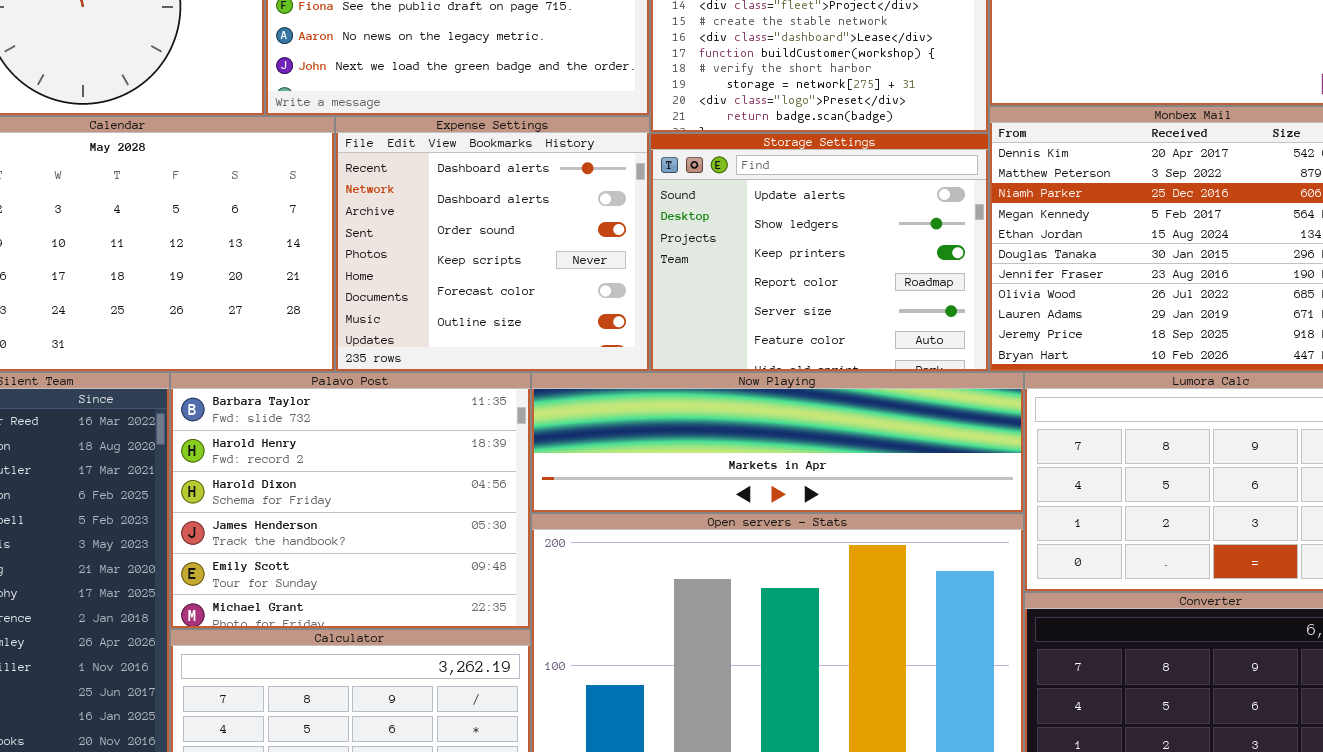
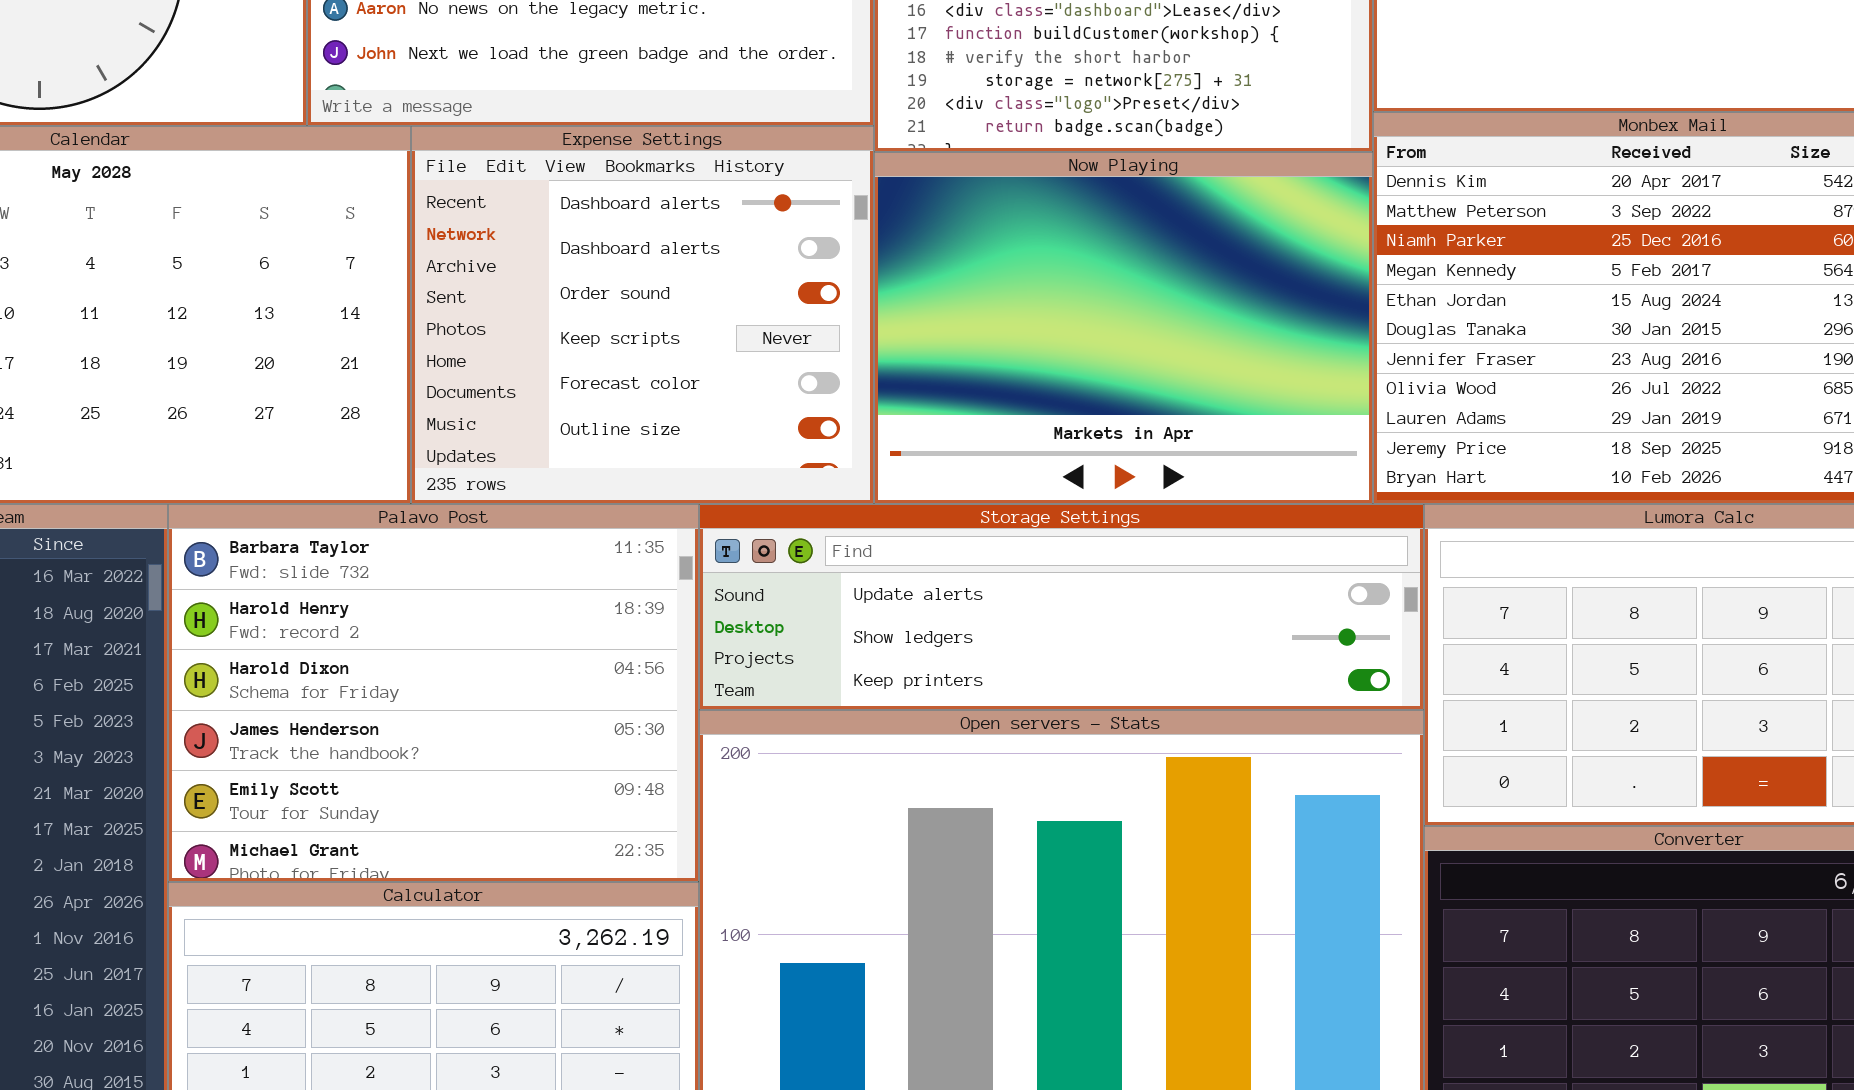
Storage Settings: [650,133,989,372] -> [699,504,1424,710], moved, resized
Now Playing: [531,372,1024,513] -> [874,152,1373,504], moved, resized

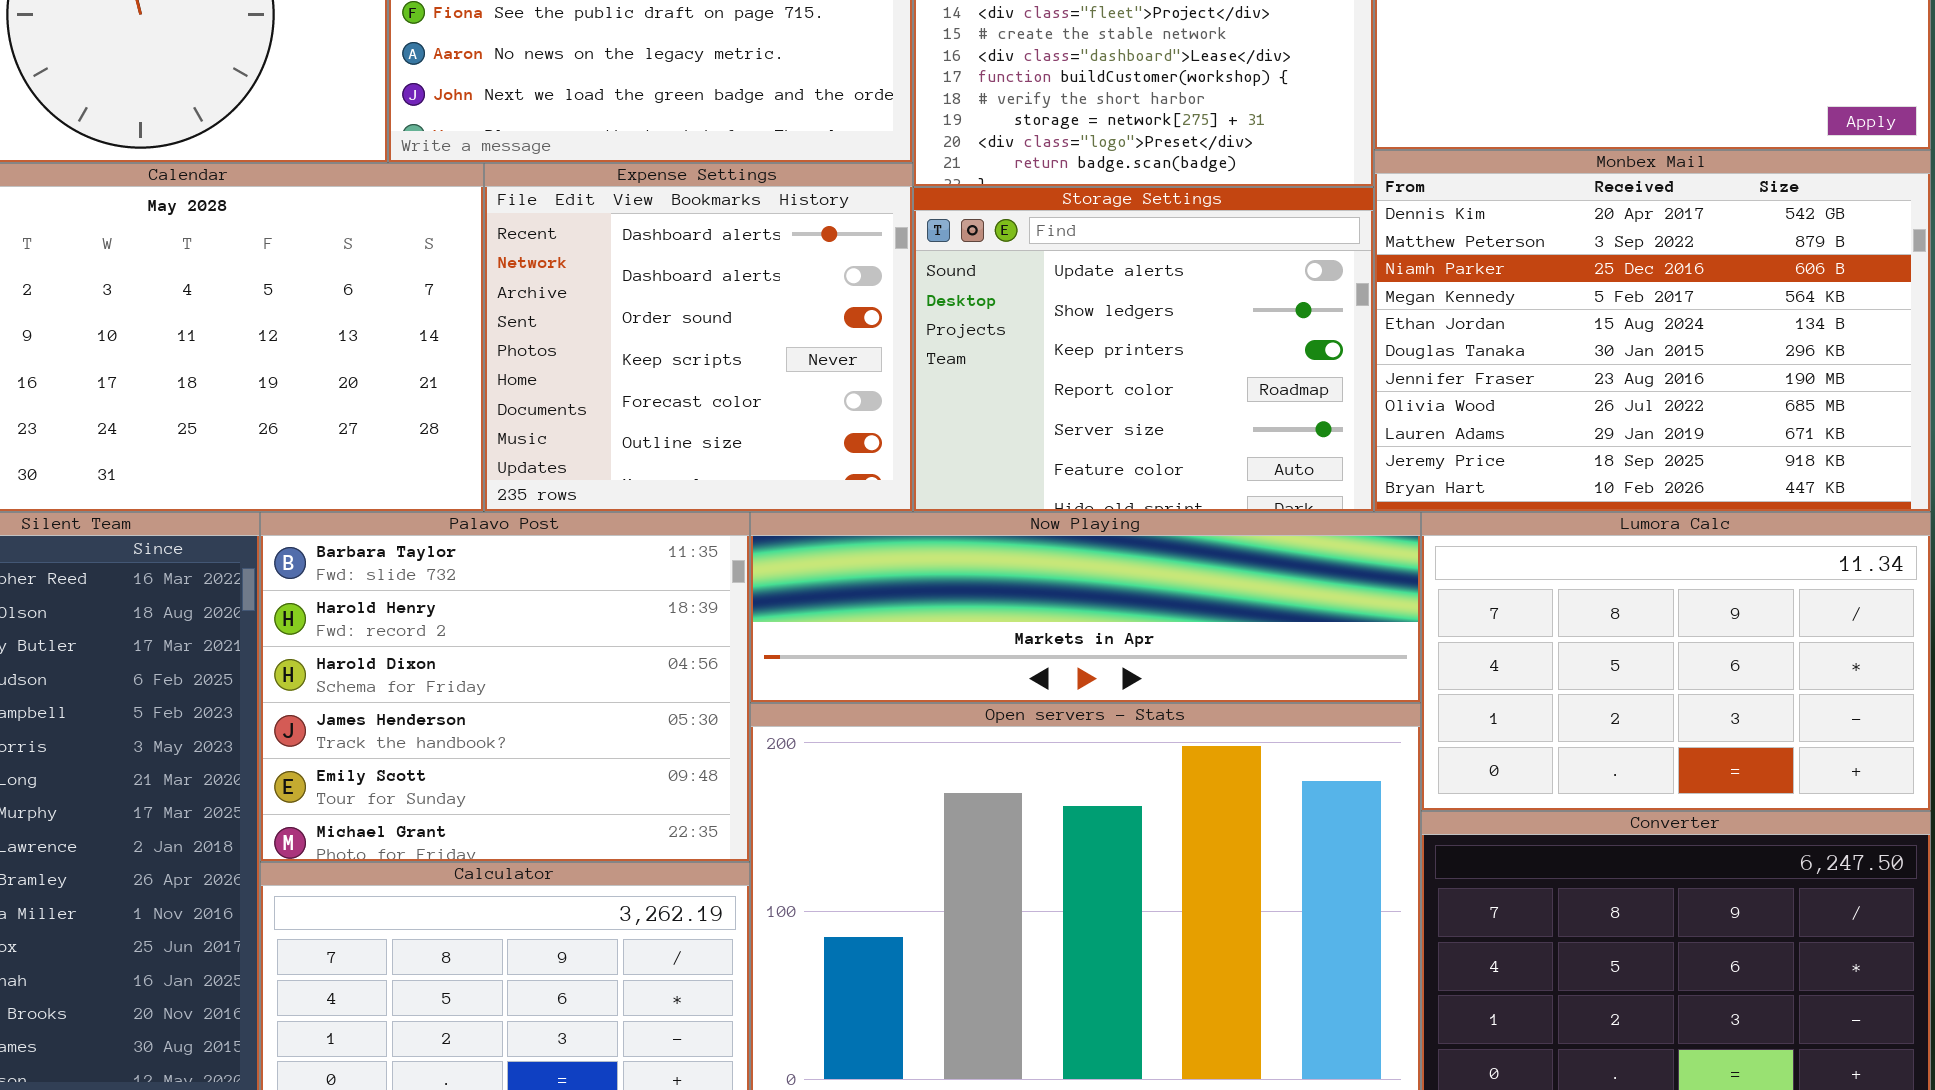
Now Playing: [874,152,1373,504] -> [750,512,1421,703], moved, resized
Storage Settings: [699,504,1424,710] -> [913,187,1374,512], moved, resized

